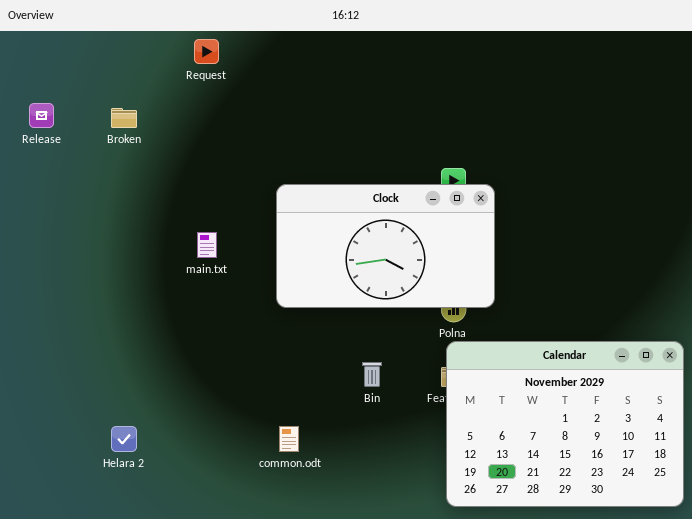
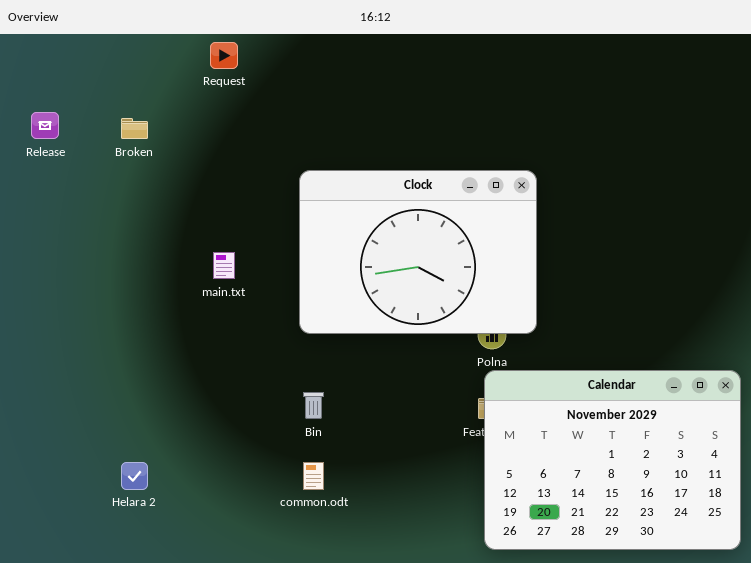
Clock: [276,184,495,308] -> [299,170,537,334], resized
Bin: [362,362,382,387] -> [303,392,324,419], moved

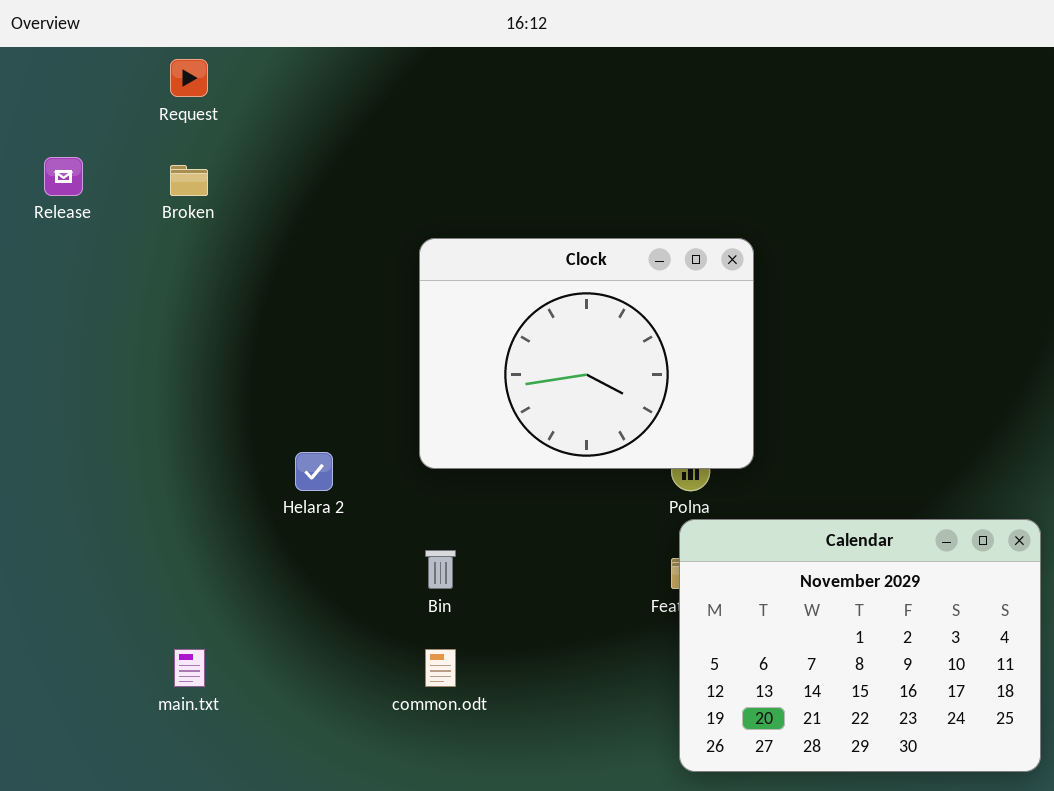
Request: [210,42,238,69] -> [170,59,208,97], moved
main.txt: [213,252,235,279] -> [174,649,205,687], moved
Helara 2: [121,462,148,490] -> [295,452,333,491], moved

